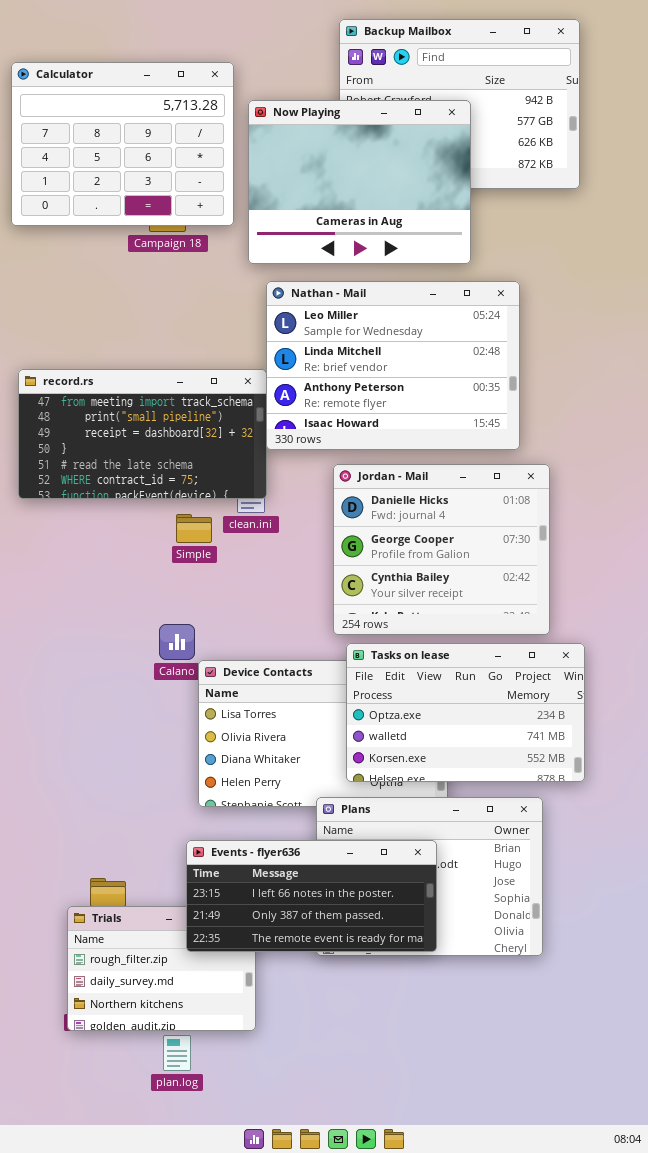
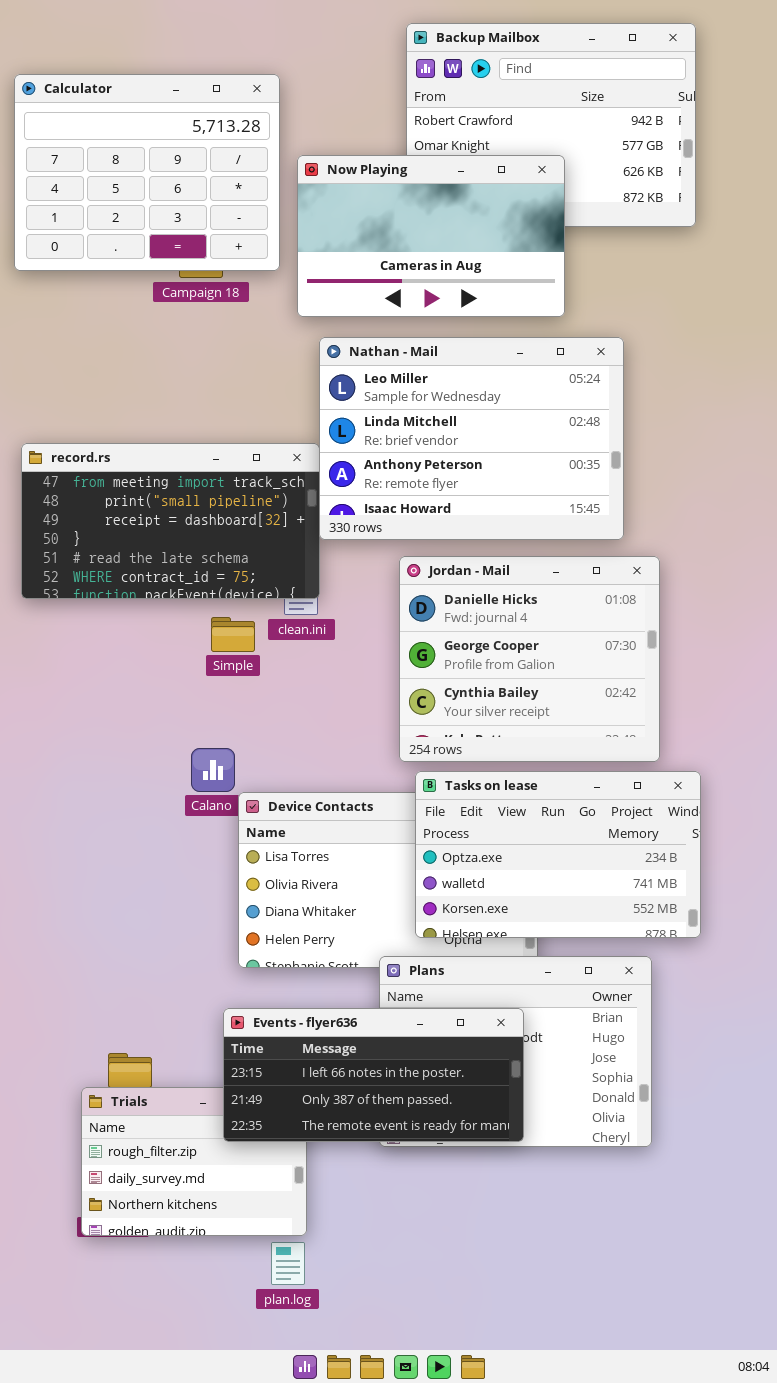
Now Playing: [248,100,471,264] -> [297,155,565,317], resized
plan.log: [163,1035,191,1071] -> [271,1242,305,1285], moved

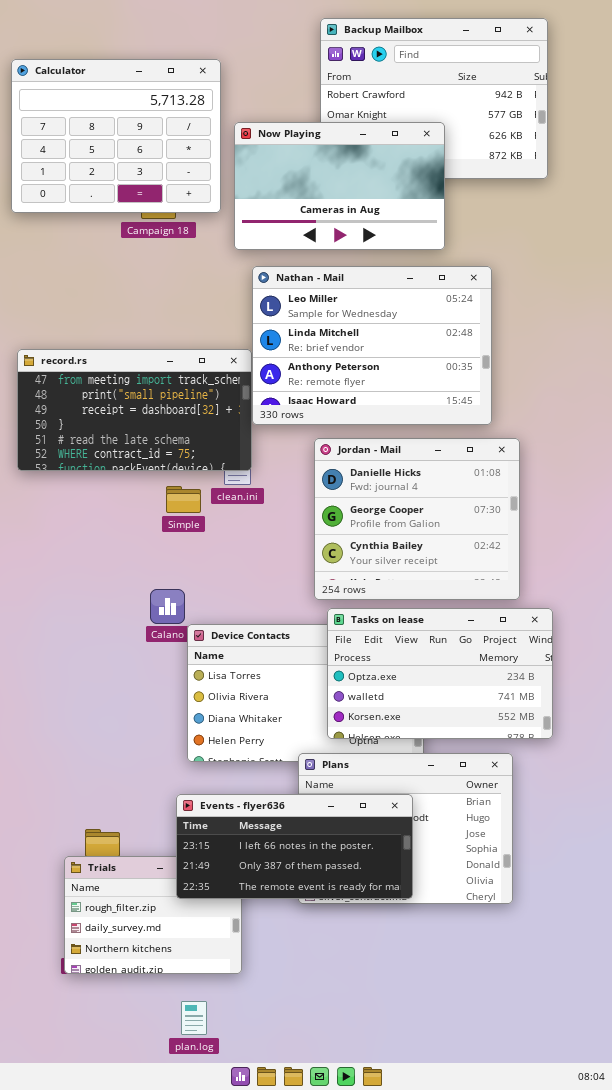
plan.log: [271,1242,305,1285] -> [181,1001,207,1035], moved

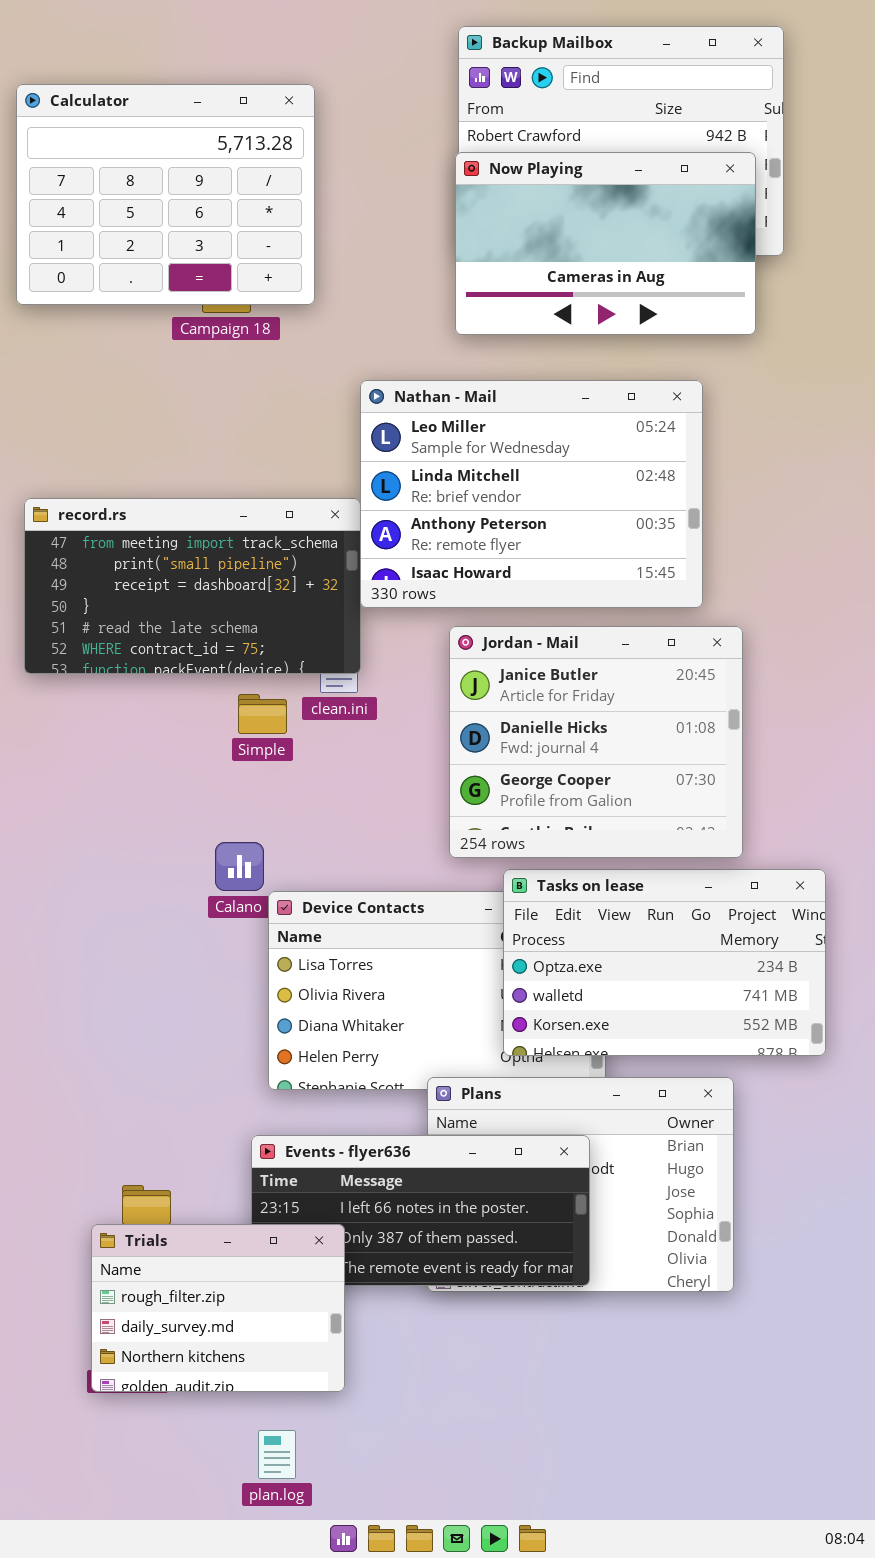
Now Playing: [234,122,445,250] -> [455,152,756,335], moved
Jordan - Mail: [314,438,520,600] -> [449,626,743,858], scrolled up 1 row
Tasks on lease: [327,608,553,739] -> [503,869,826,1056], moved
Trials: [64,856,242,974] -> [91,1224,345,1392], raised

